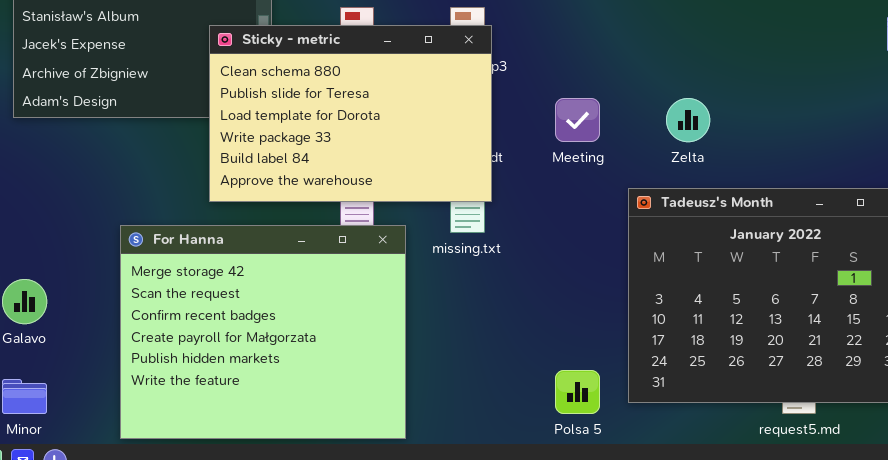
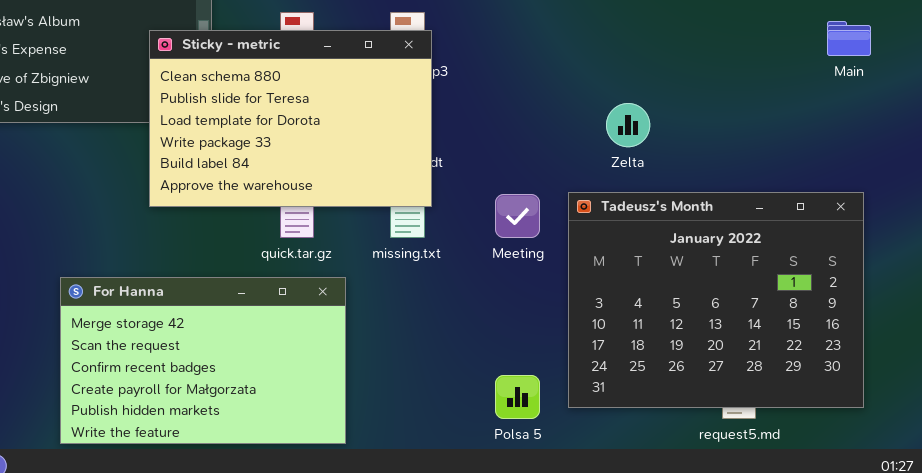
Meeting: [555,98,600,142] -> [495,194,540,238], moved
For Hanna: [120,225,406,439] -> [60,277,346,444], resized

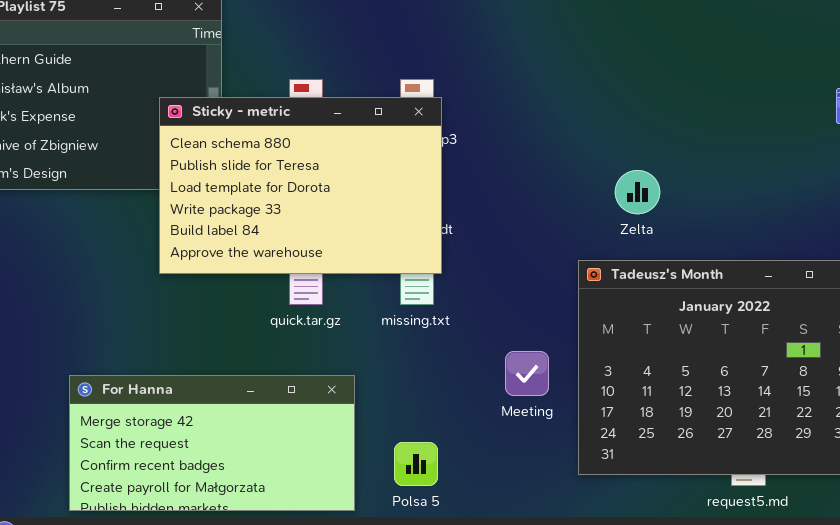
Meeting: [495,194,540,238] -> [505,351,549,396], moved
For Hanna: [60,277,346,444] -> [69,375,355,511], resized
Polsa 5: [495,375,540,419] -> [394,442,438,486], moved

